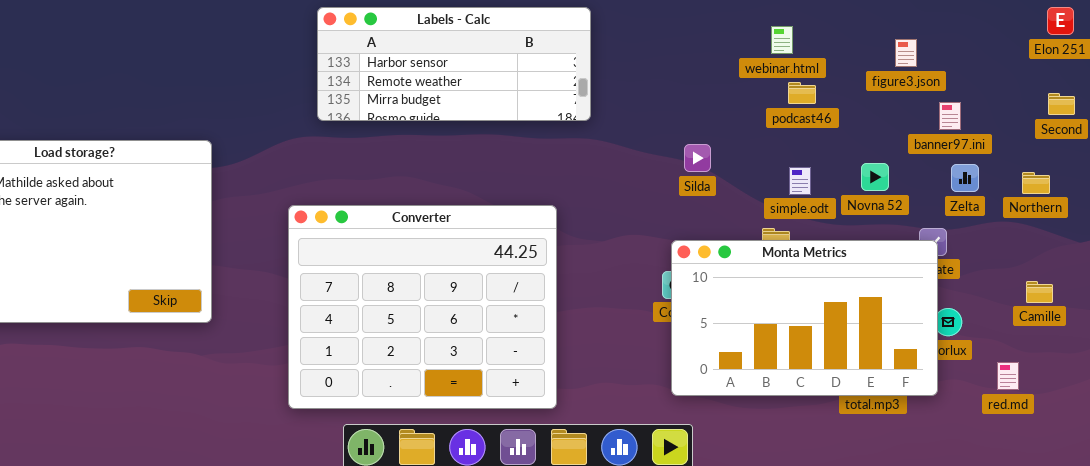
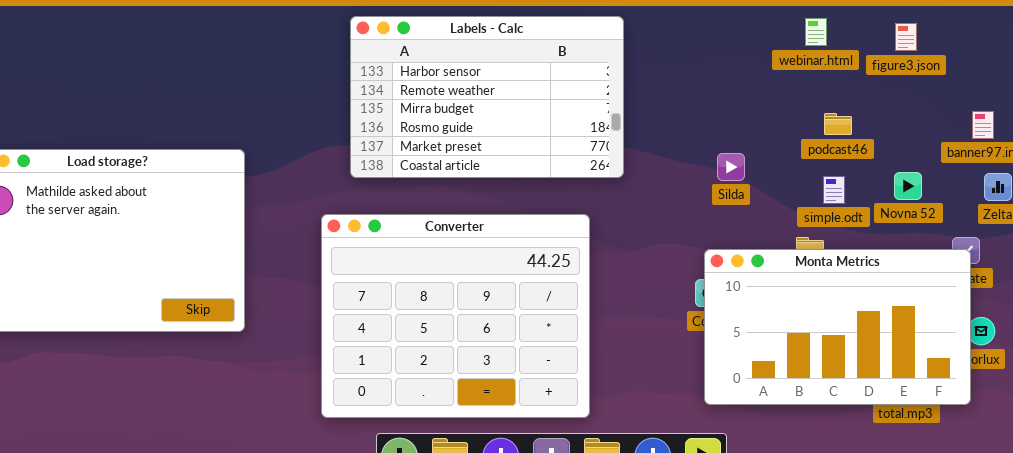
Labels - Calc: [317,7,591,121] -> [350,16,624,178], resized
webinar.html: [771,26,793,54] -> [805,18,827,46], moved
figure3.json: [895,39,917,67] -> [895,23,917,51], moved
podcast46: [788,82,816,104] -> [824,113,852,135], moved

